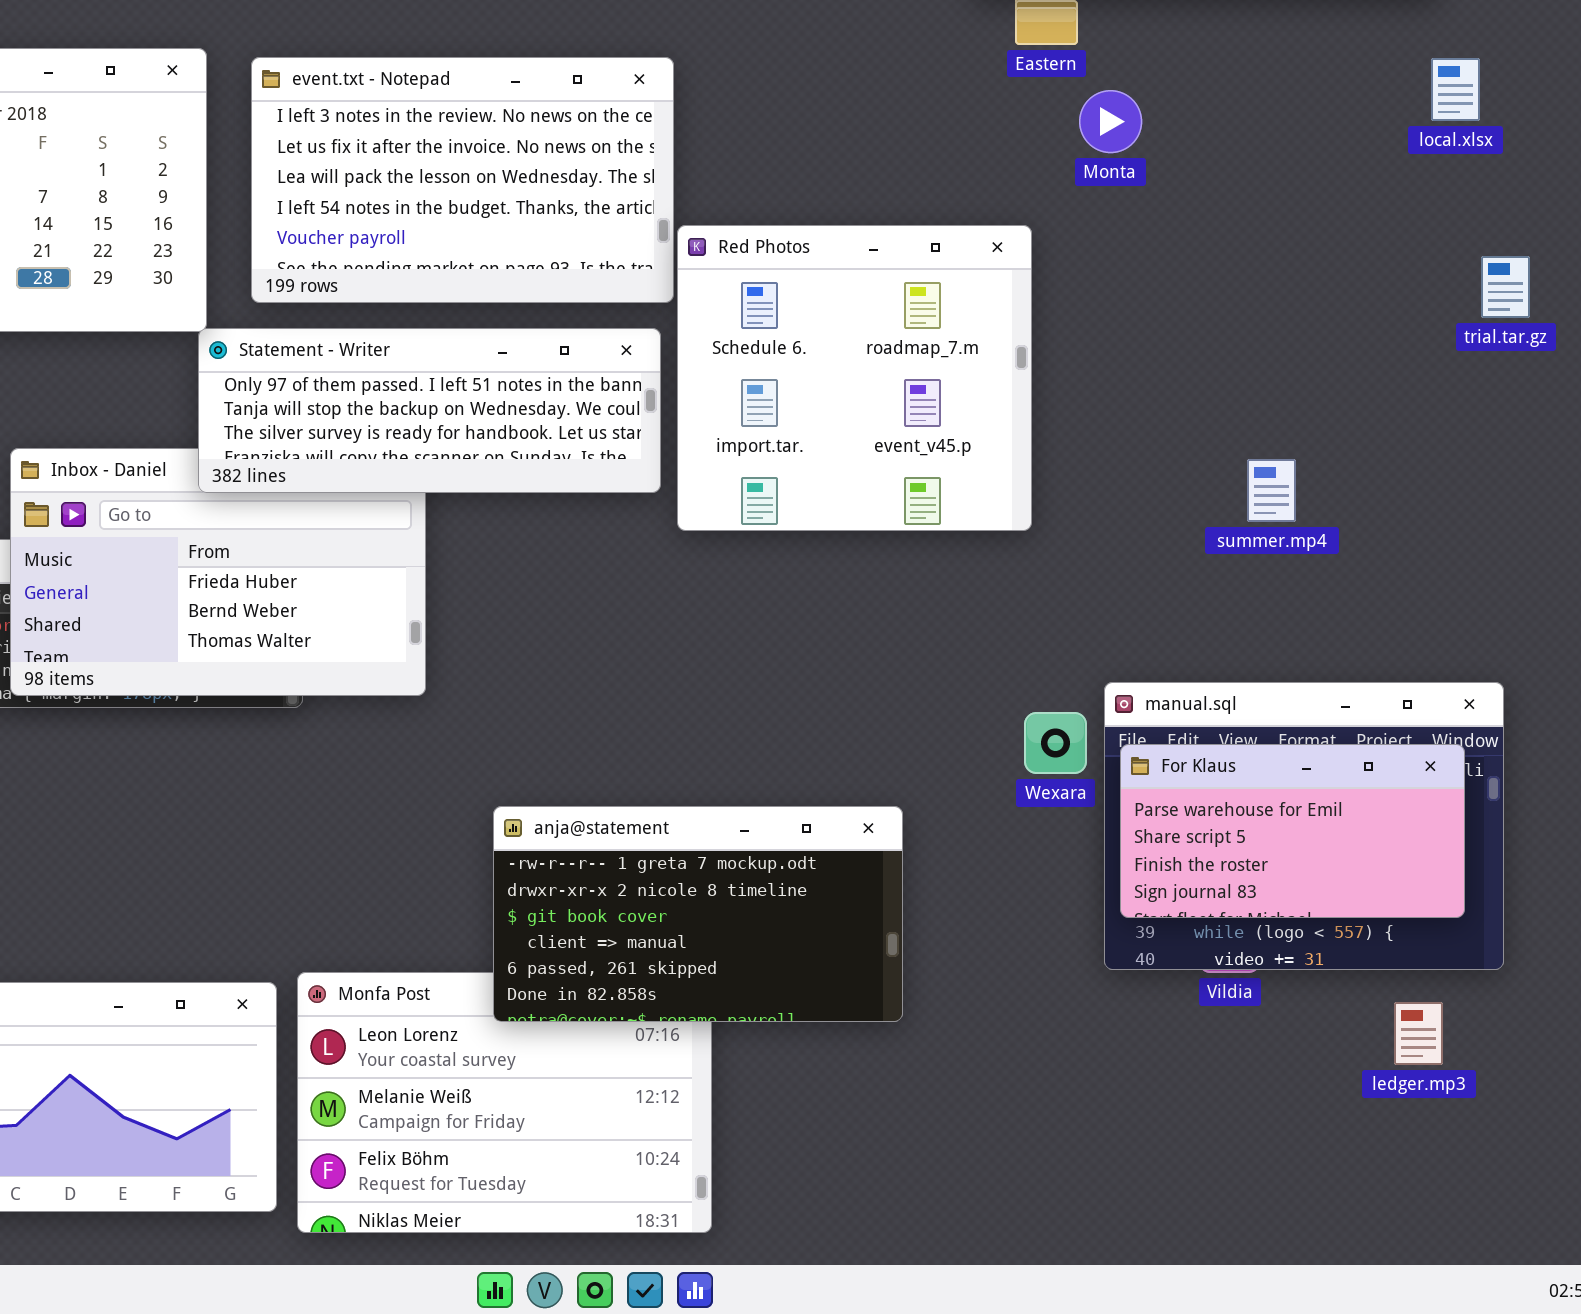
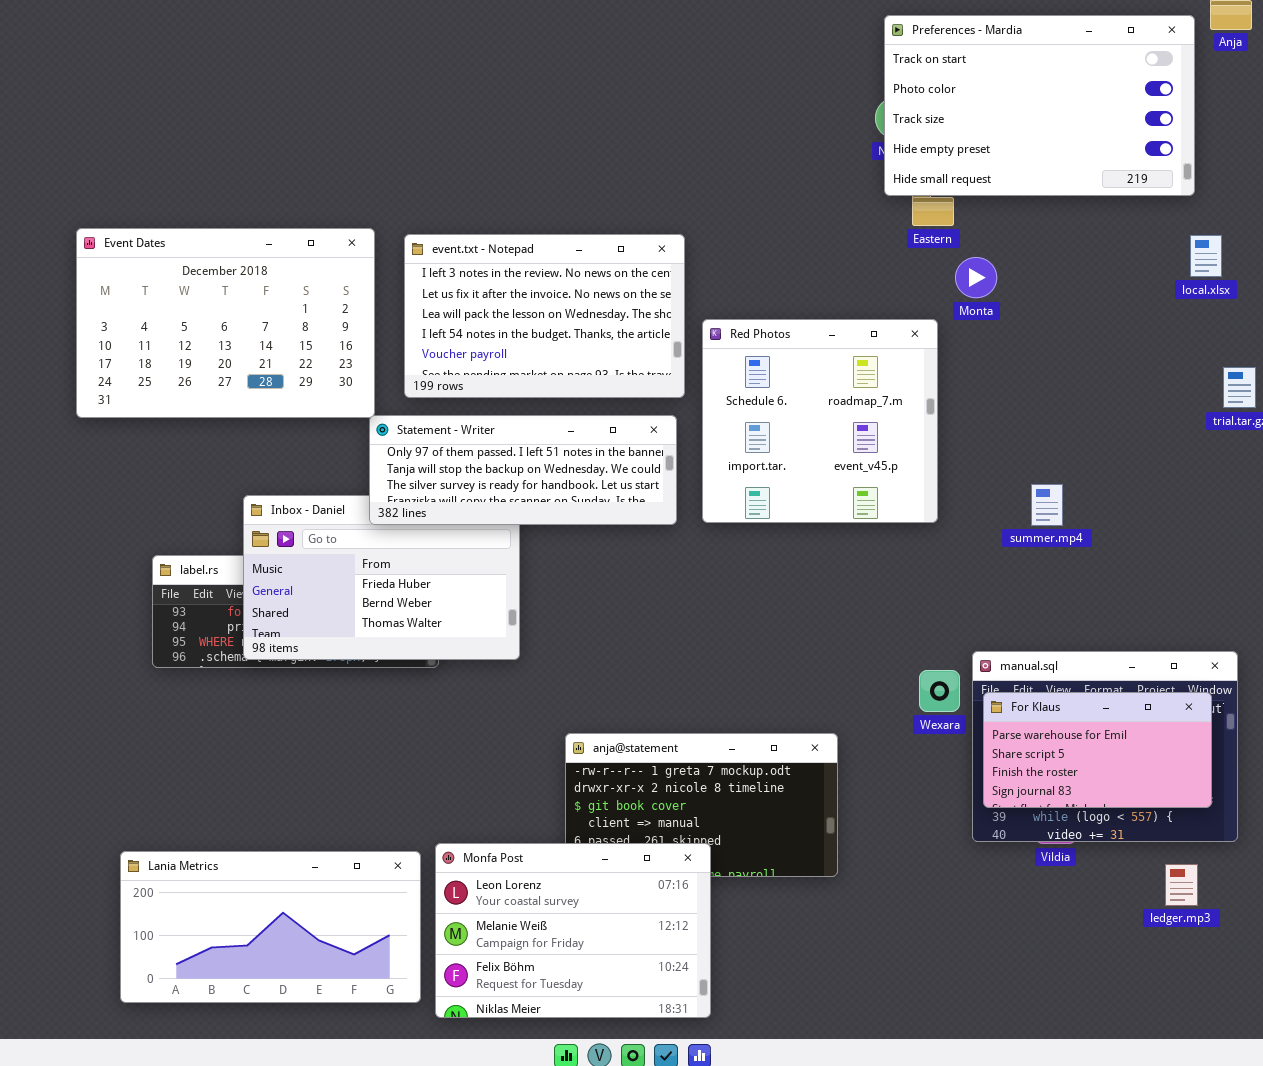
Red Photos: [677,225,1032,531] -> [702,319,938,523], moved
summer.mp4: [1247,459,1296,522] -> [1031,484,1063,526], moved
Monfa Post: [297,972,712,1233] -> [435,843,711,1018], raised

